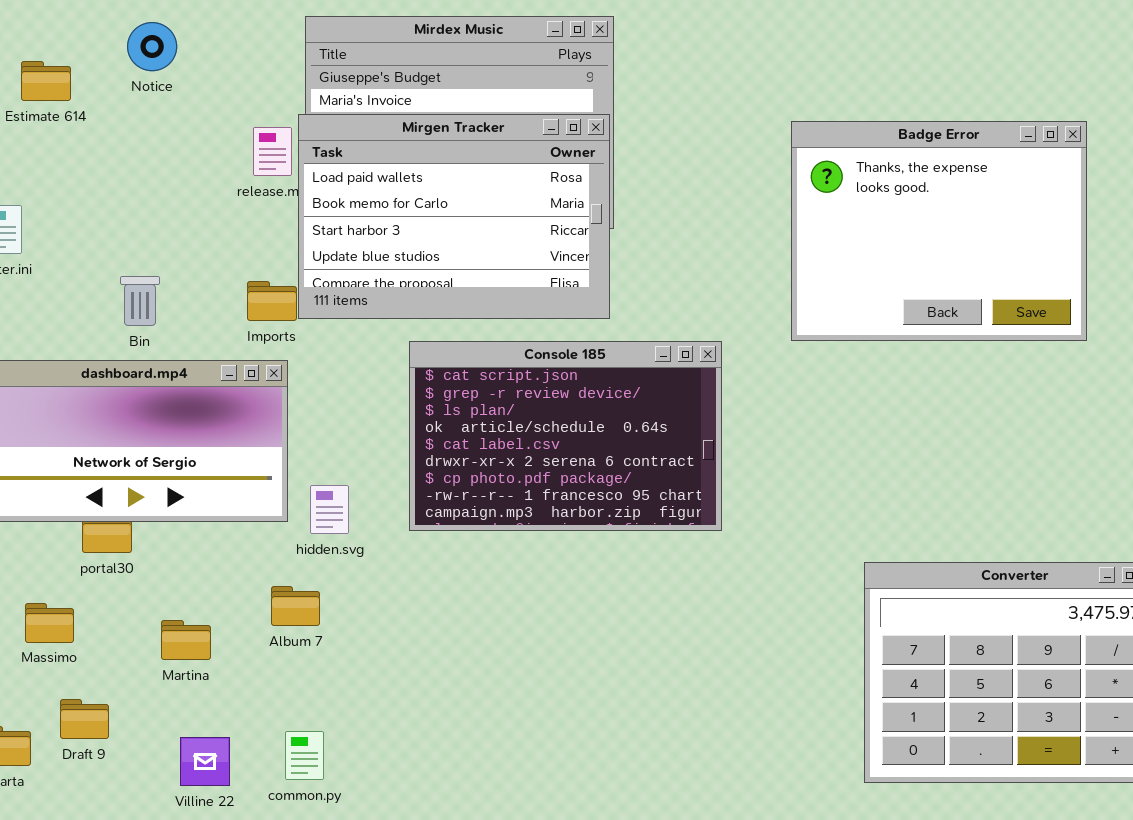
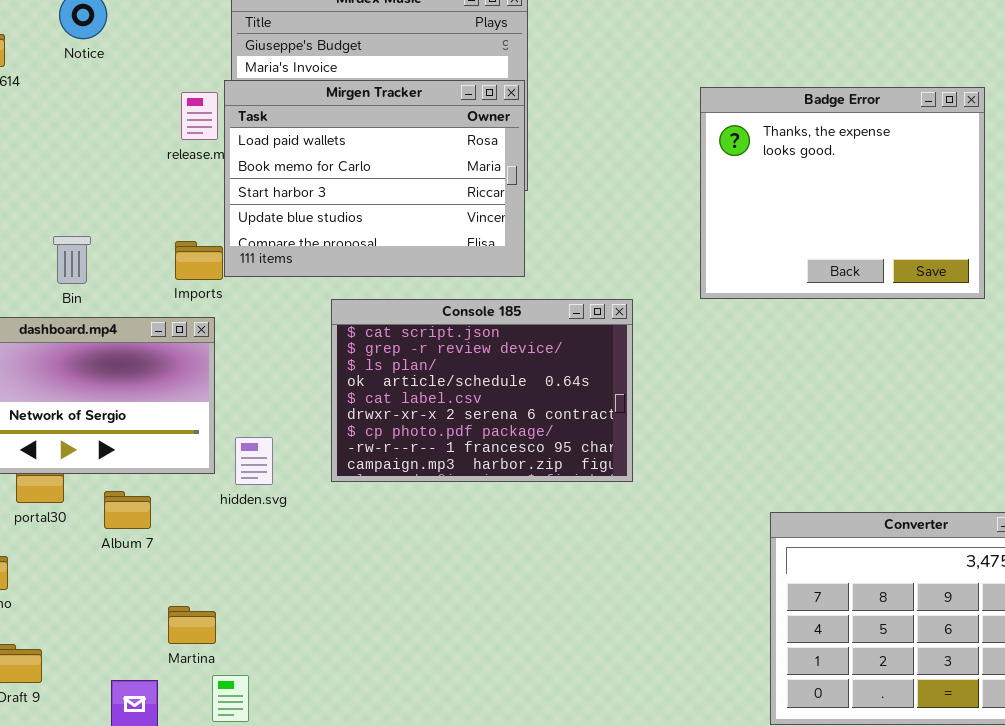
Album 7: [271,586,320,626] -> [104,491,151,529], moved
Martina: [161,620,211,660] -> [168,606,216,644], moved

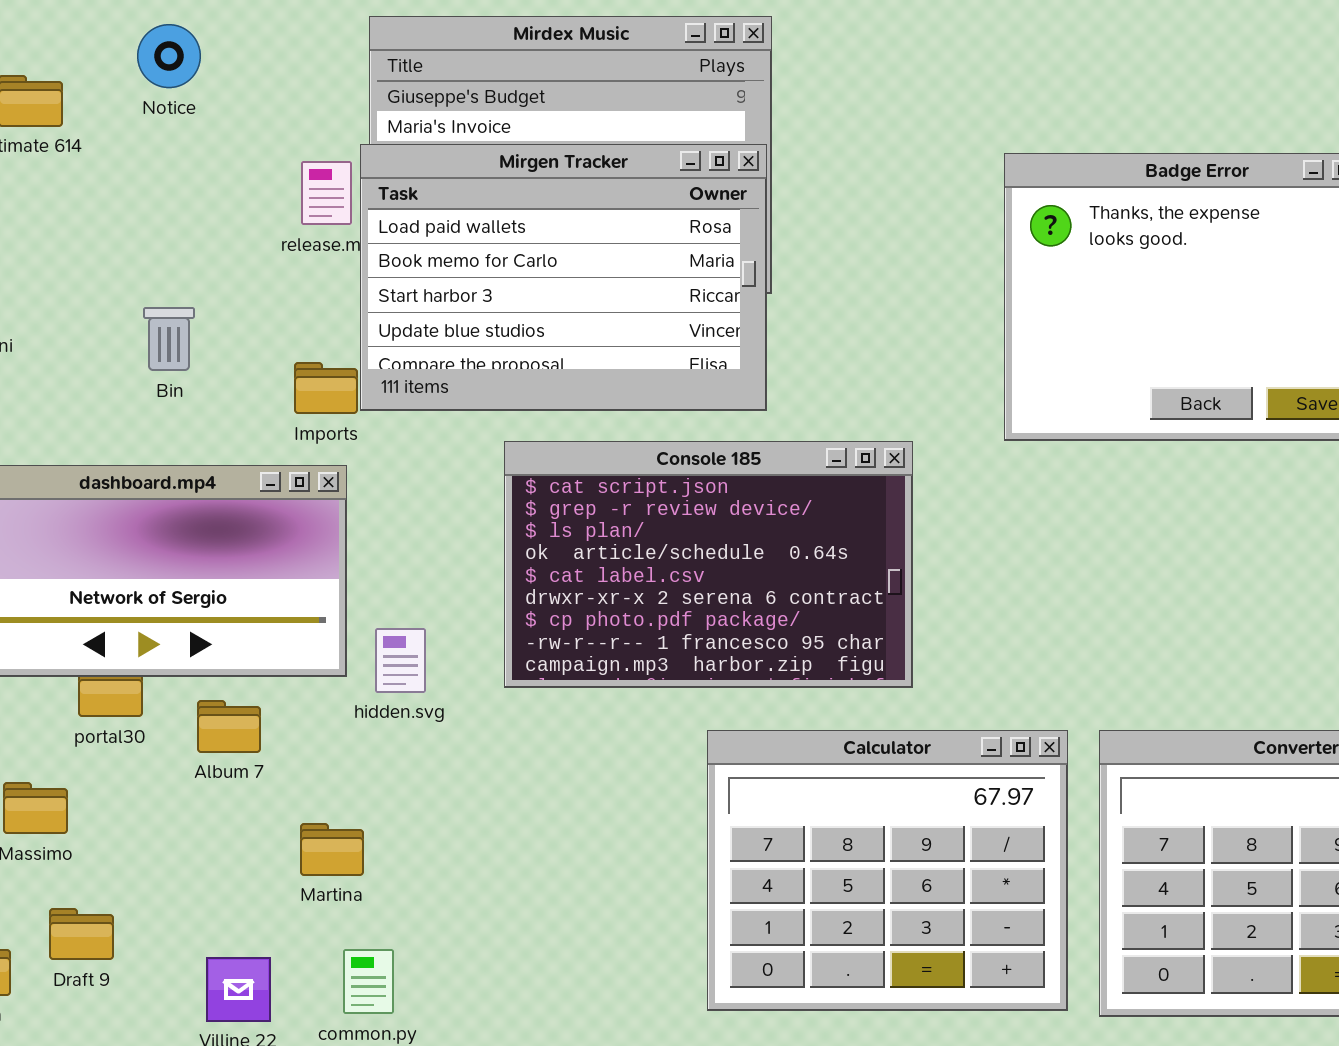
Bin: [53,236,91,284] -> [143,307,195,371], moved
Calculator: none -> [707,730,1068,1011], opened
Martina: [168,606,216,644] -> [300,823,364,876], moved

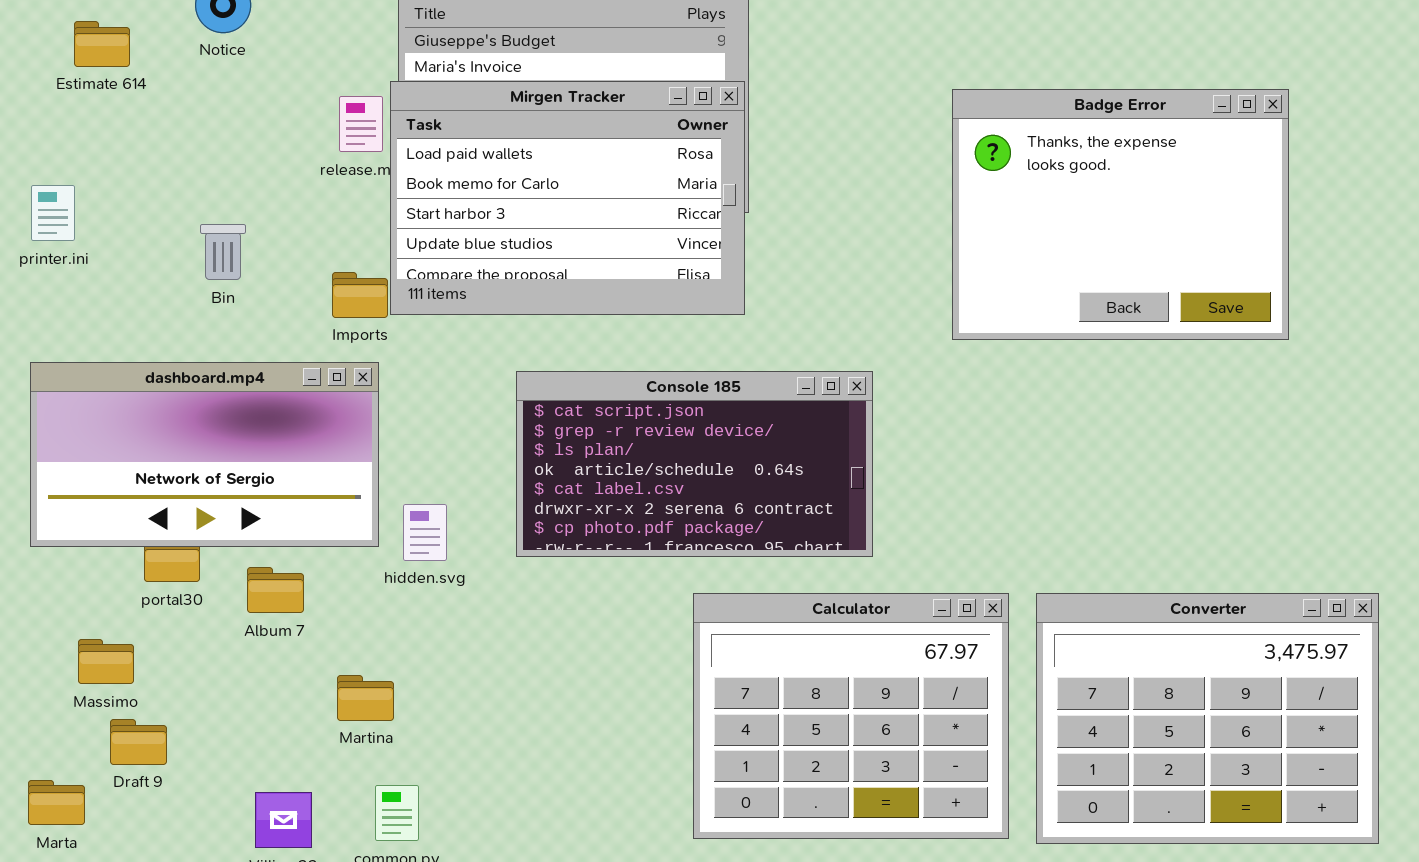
Console 185: [504,441,913,688] -> [516,371,873,557], resized
Draft 9: [49,908,114,960] -> [110,719,167,765], moved

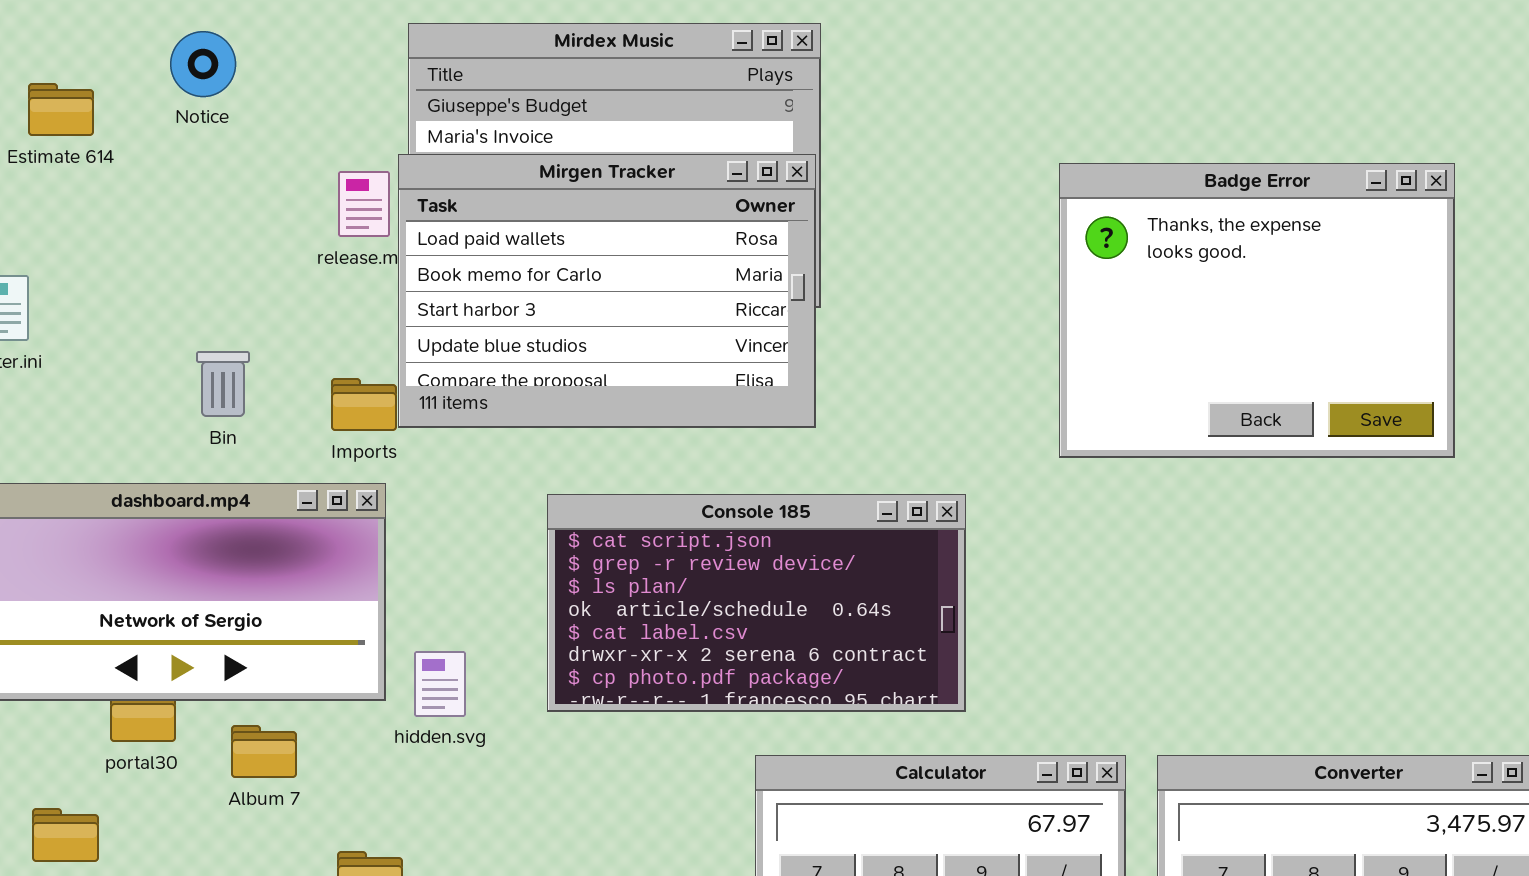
Bin: [200,224,246,280] -> [196,351,250,417], moved

